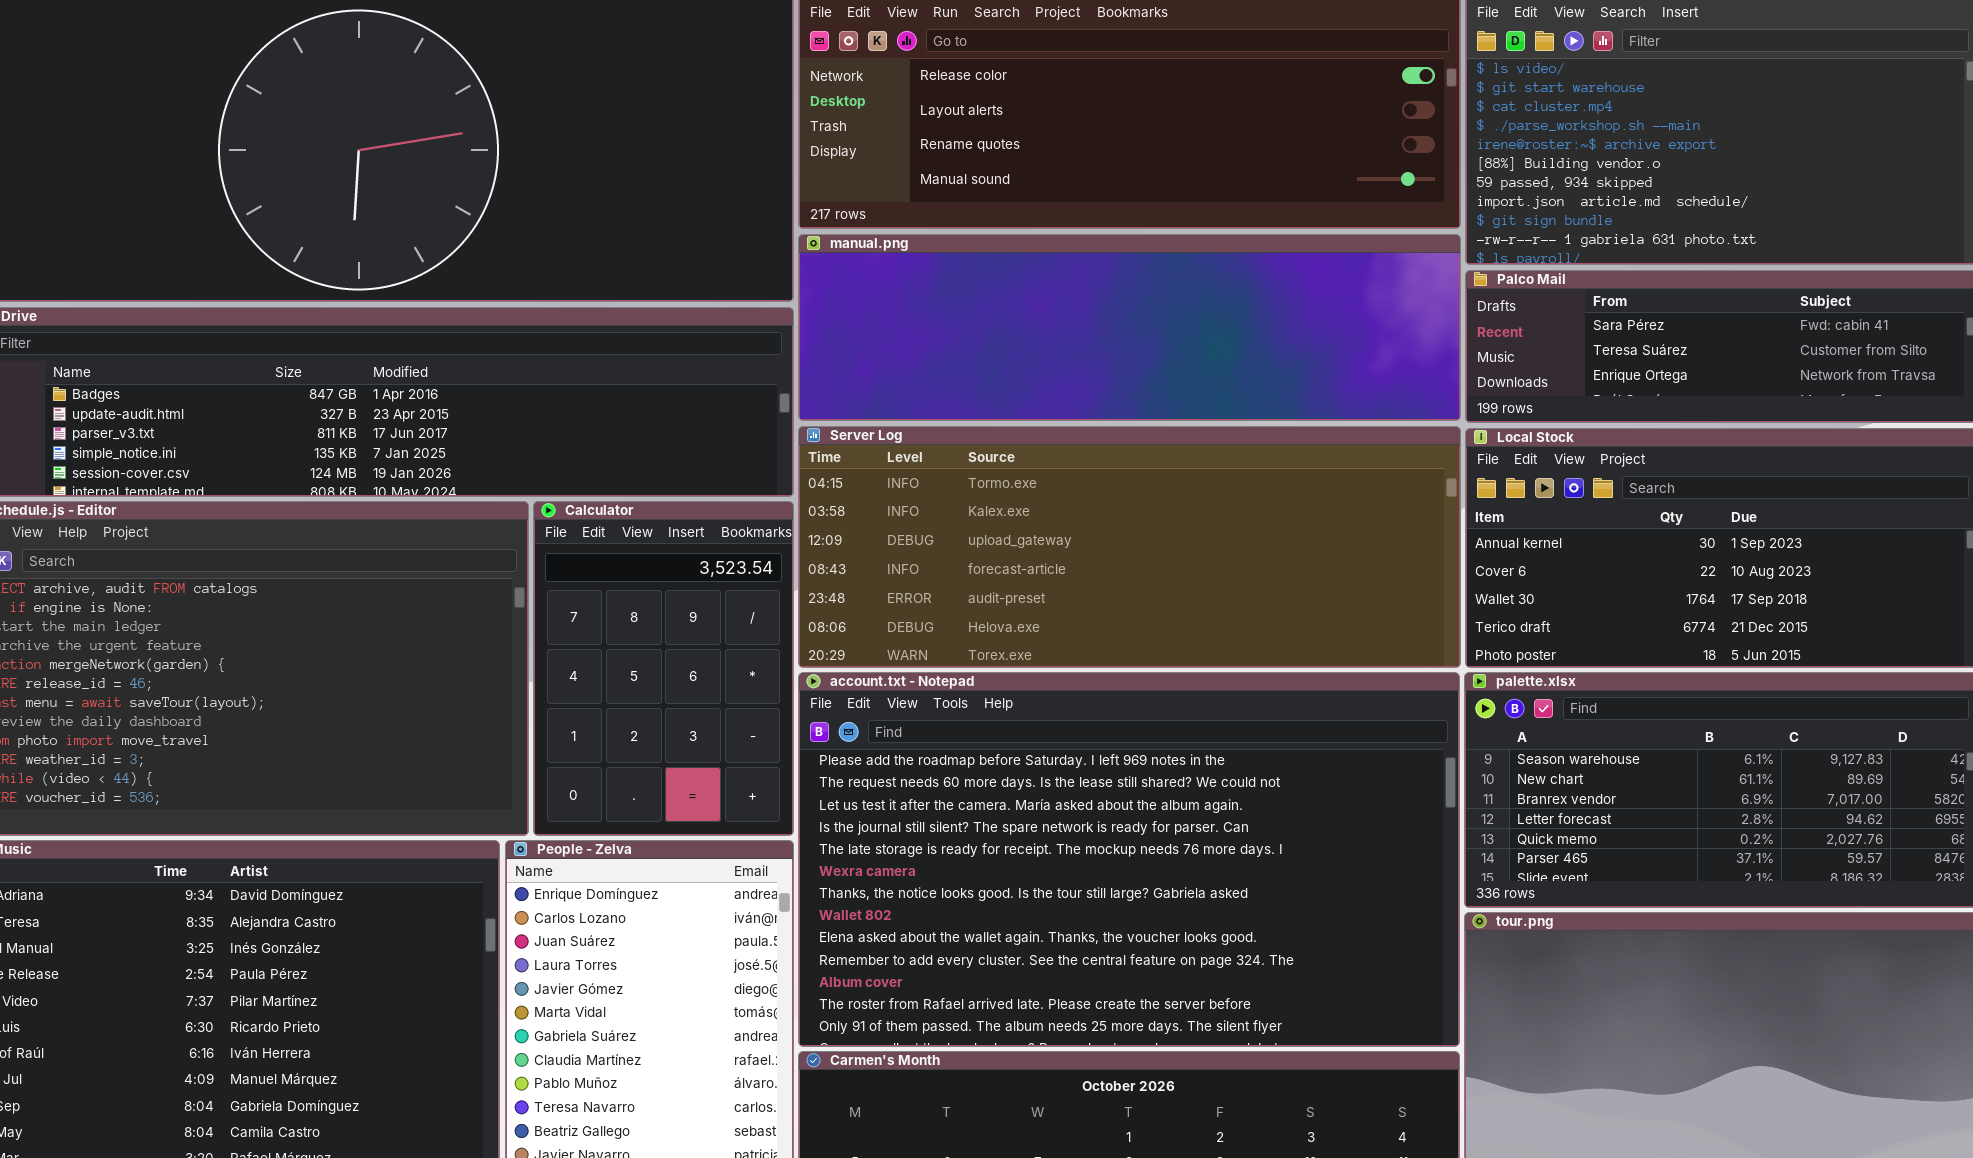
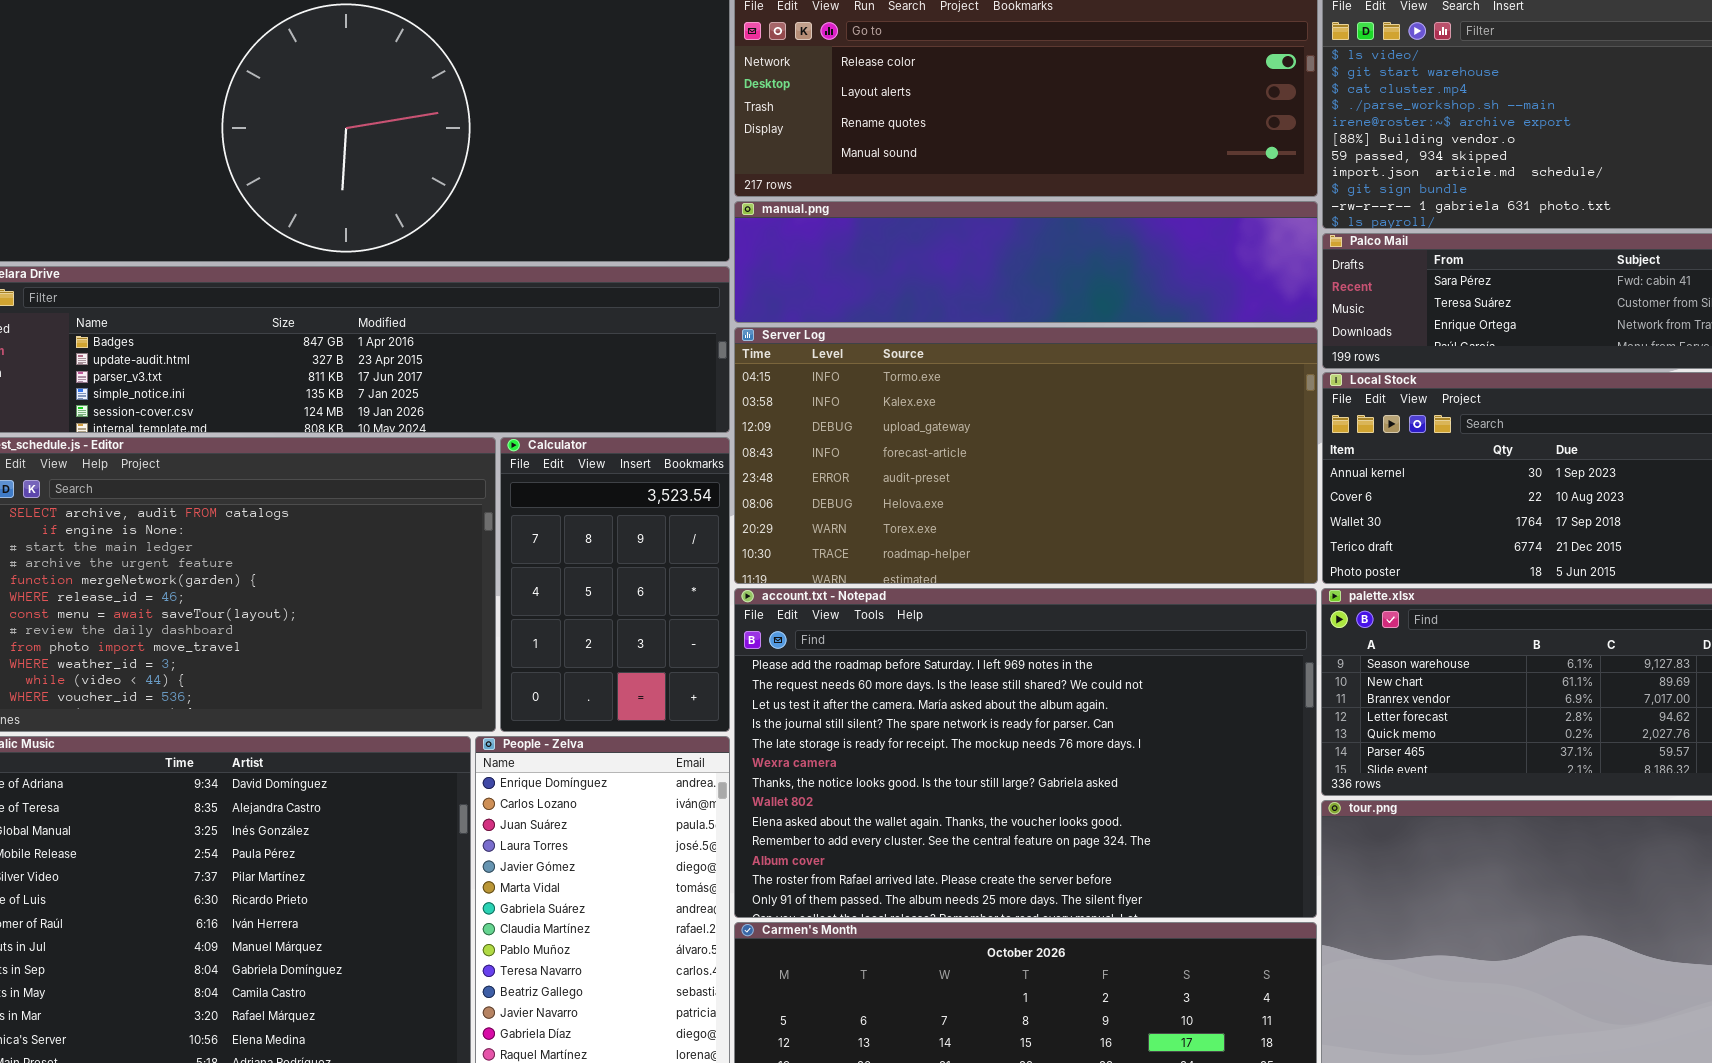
manual.png: [798,234,1461,421] -> [734,201,1318,323], resized
Server Log: [798,426,1461,668] -> [734,327,1318,584], resized

